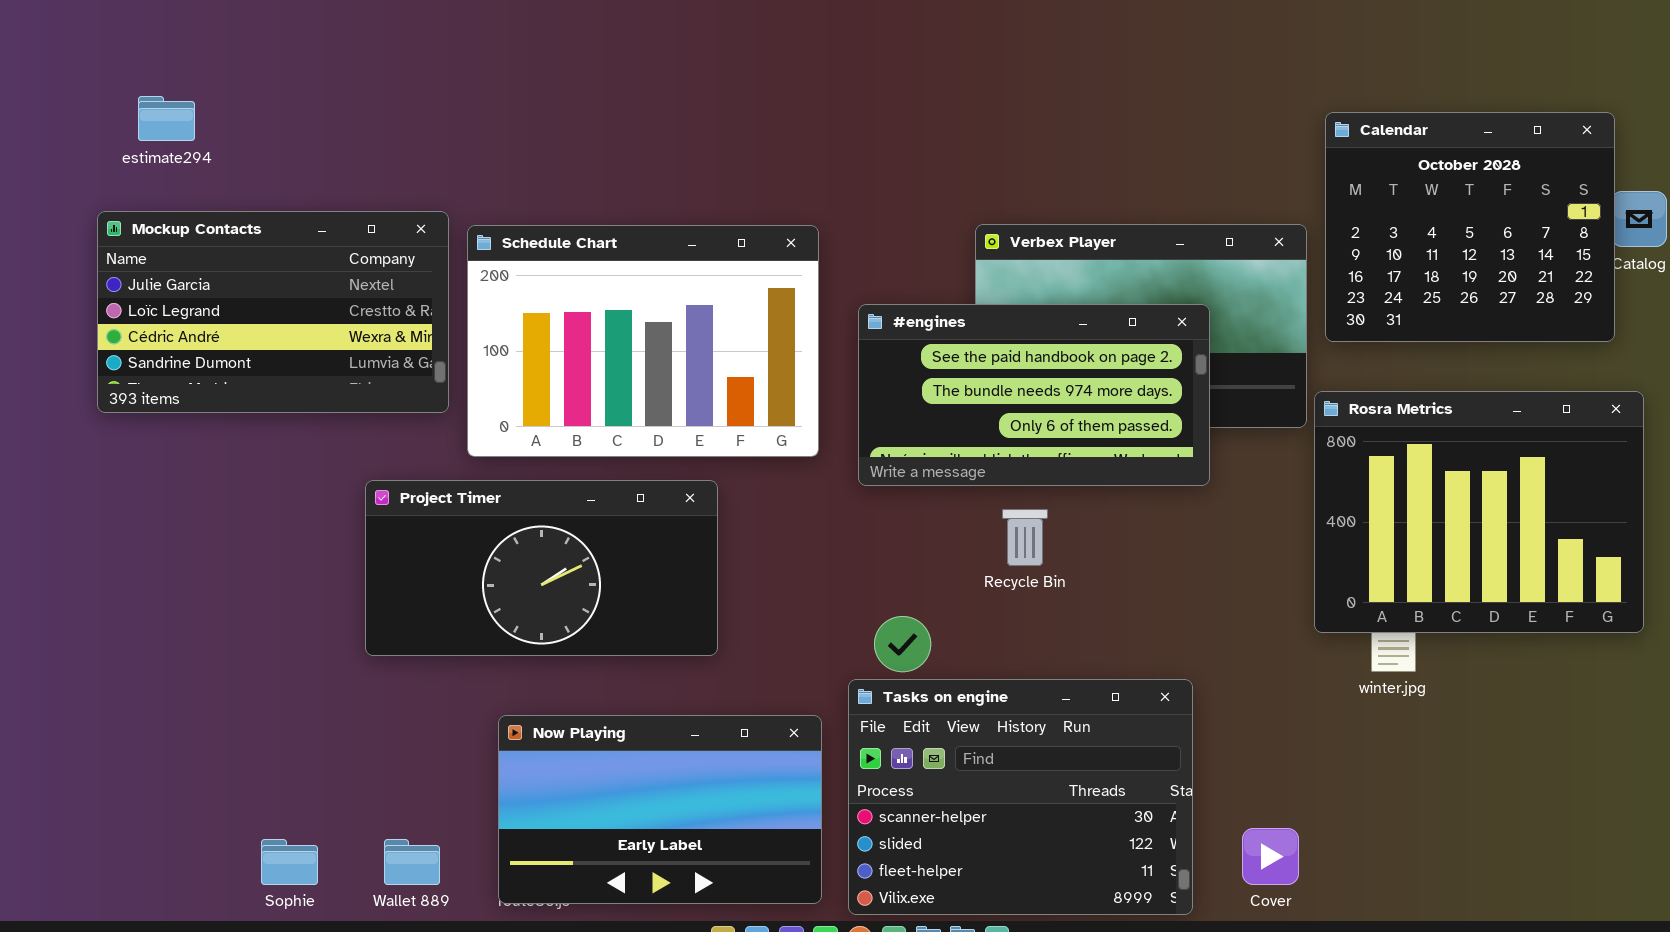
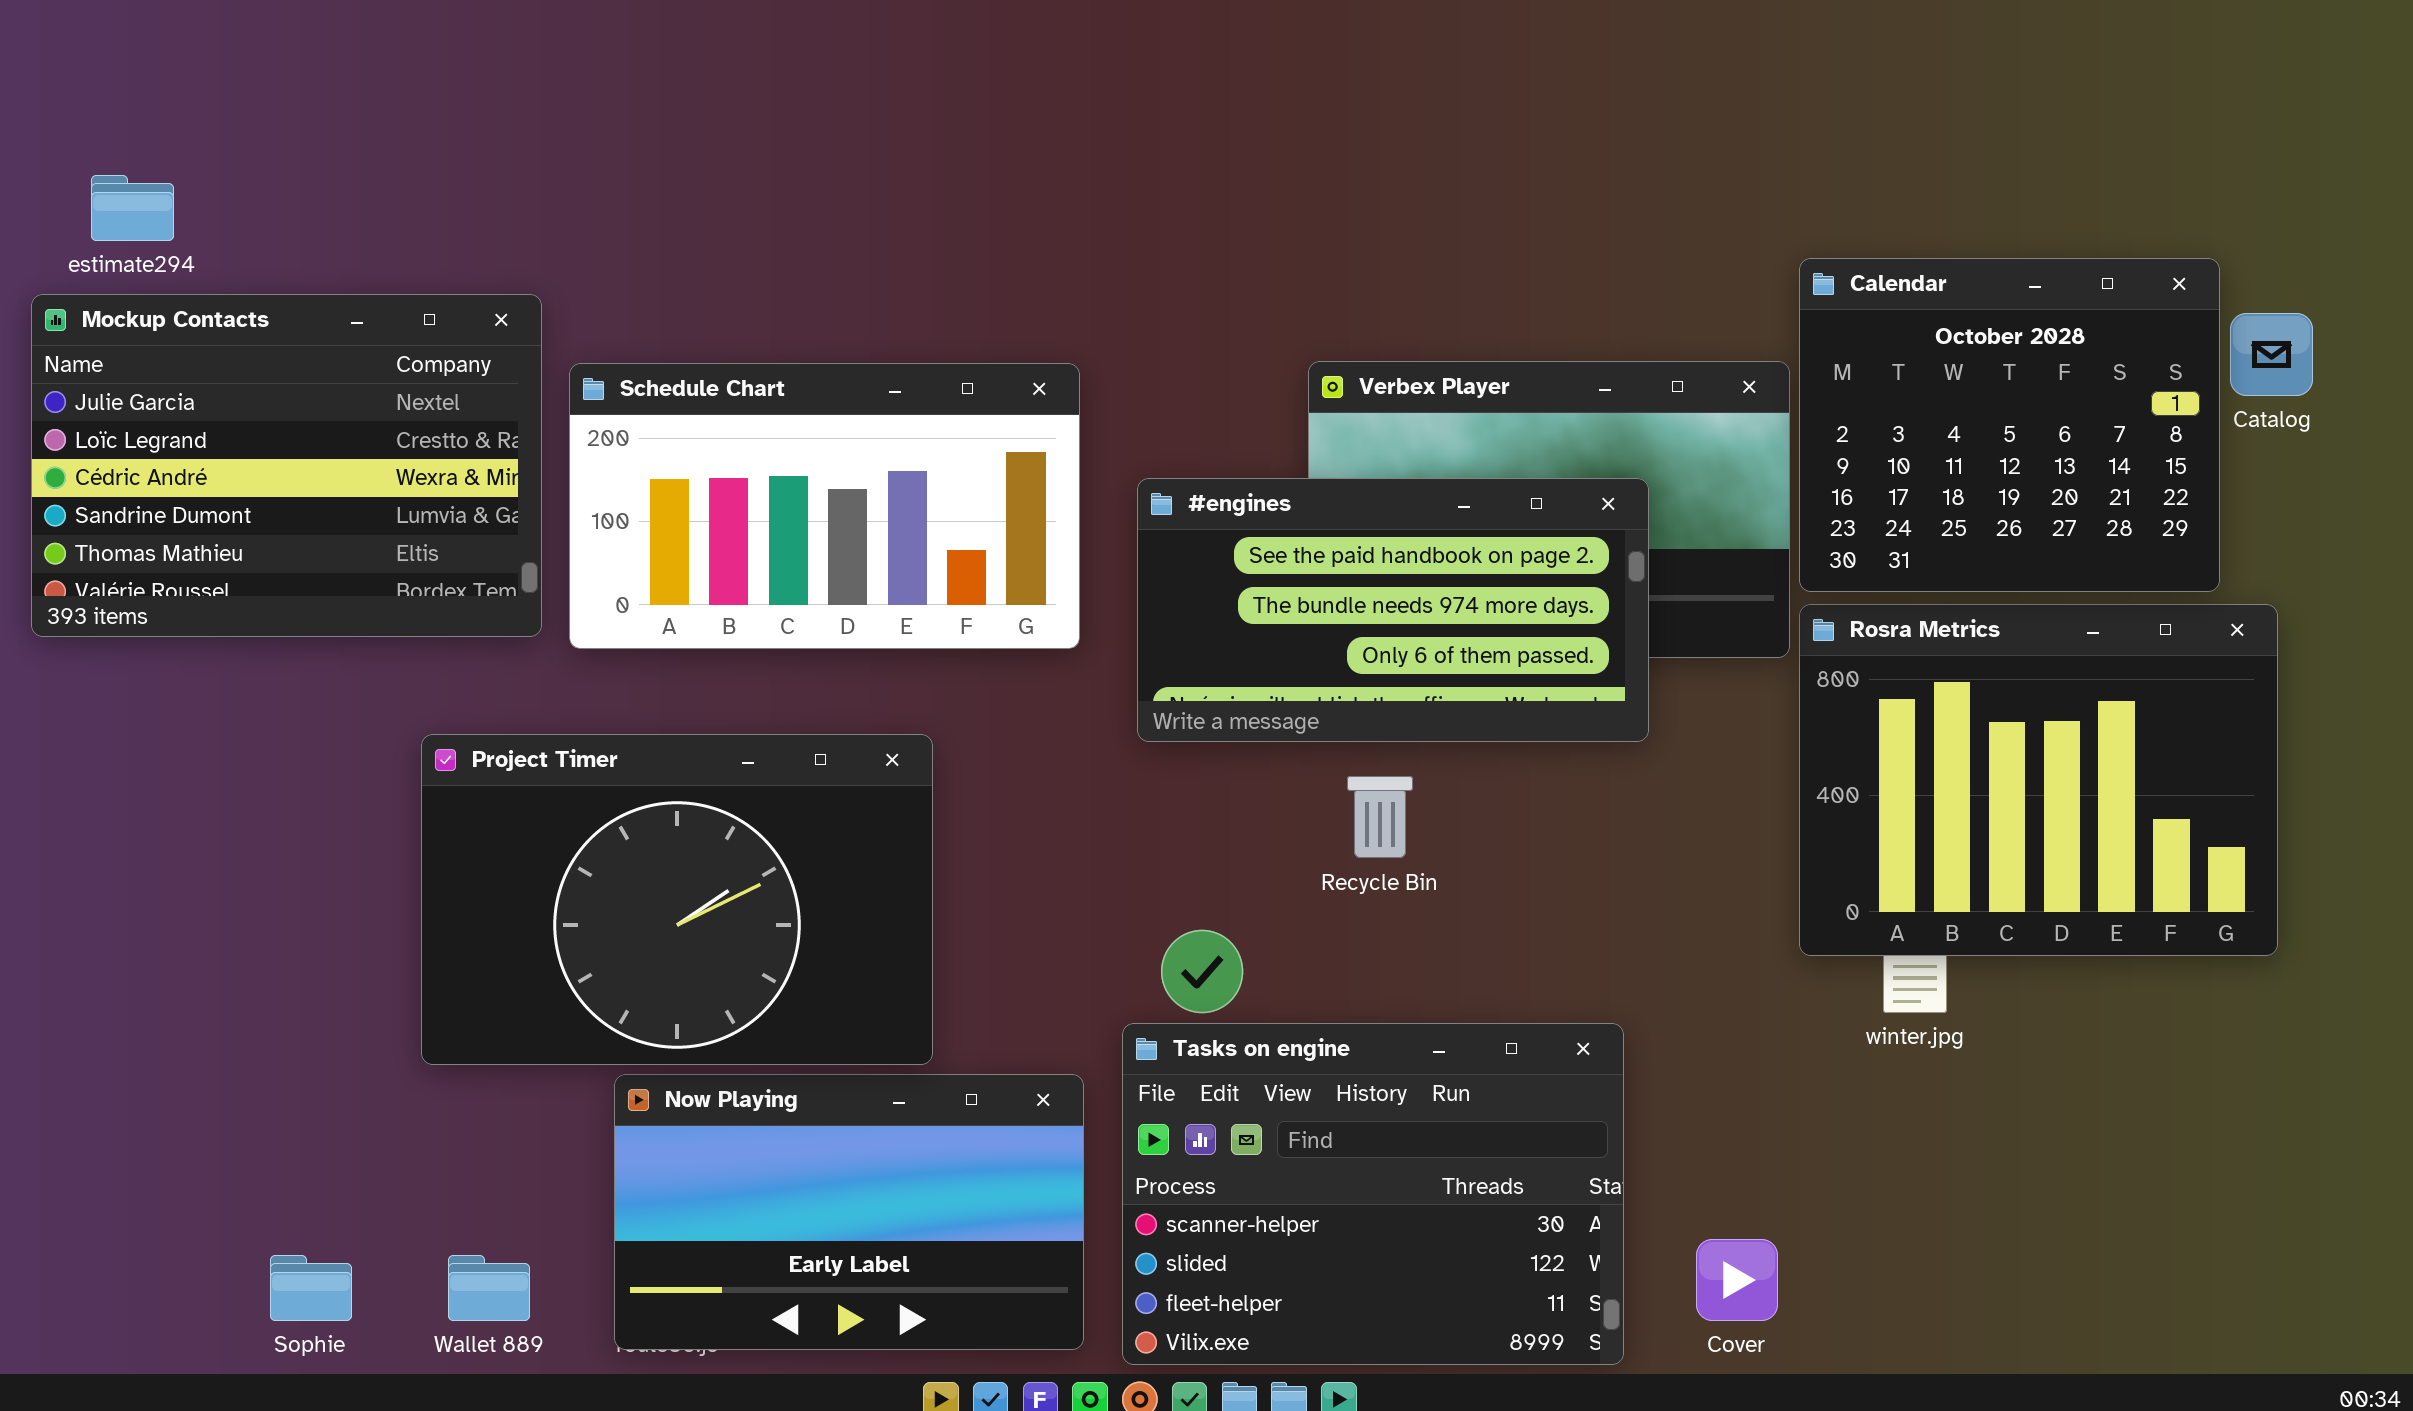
Calendar: [1325,112,1615,342] -> [1799,258,2220,592], moved
Mockup Contacts: [97,211,449,413] -> [31,294,542,637], resized
Schedule Chart: [467,225,819,457] -> [569,363,1080,649], resized
Project Timer: [365,480,718,656] -> [421,734,933,1065], resized

